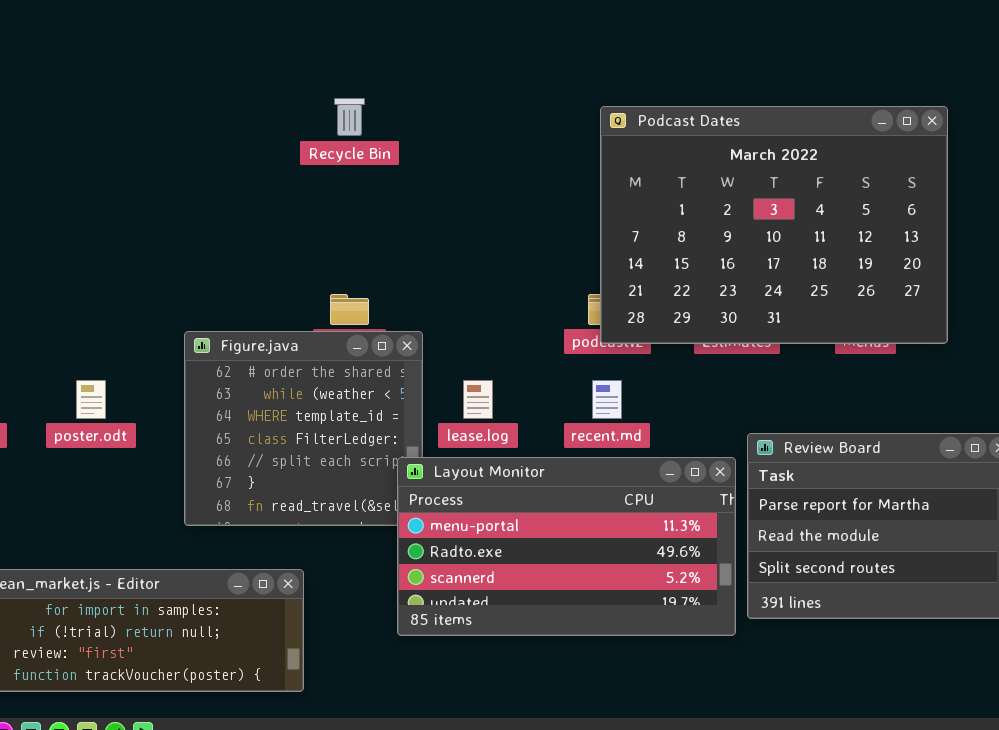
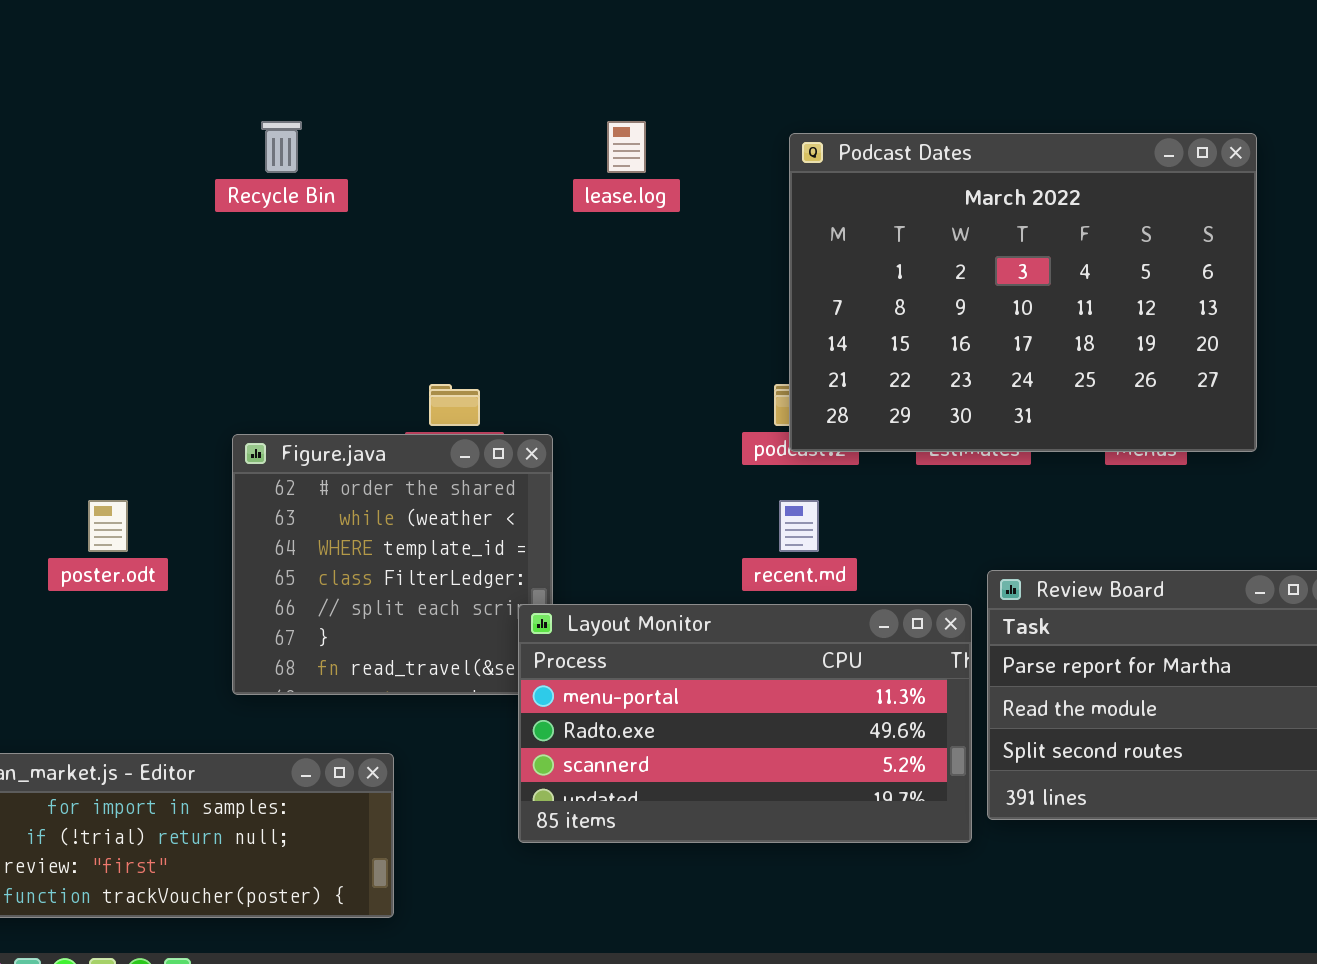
Recycle Bin: [334,98,365,136] -> [261,121,302,173], moved
lease.log: [463,380,493,419] -> [607,121,646,173], moved

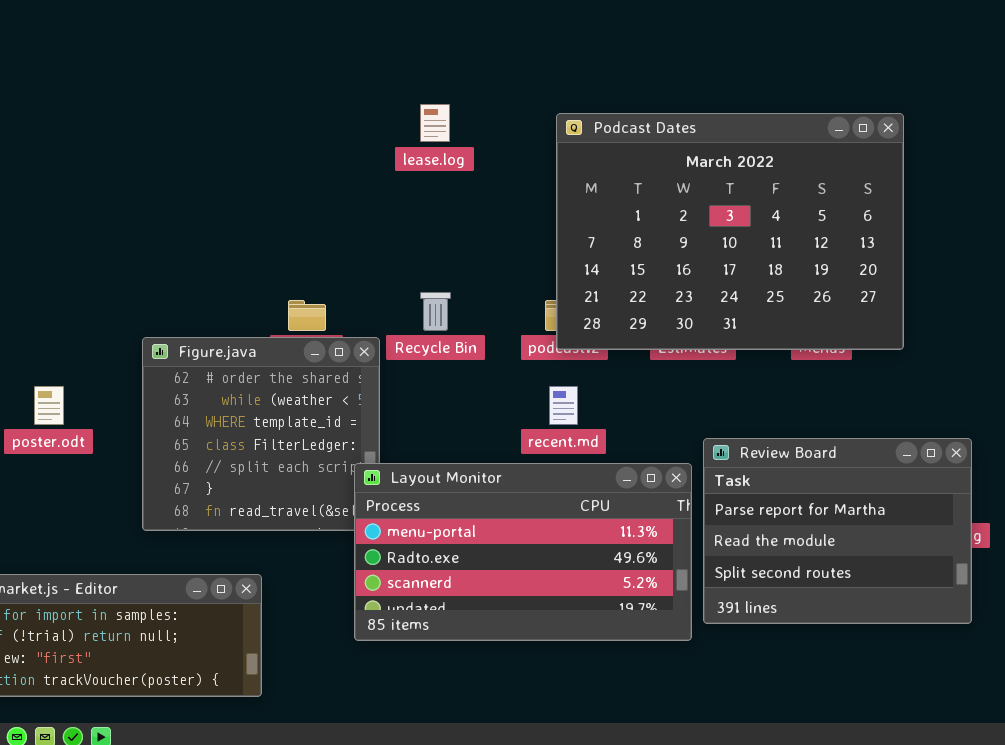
Recycle Bin: [261,121,302,173] -> [420,292,451,331], moved

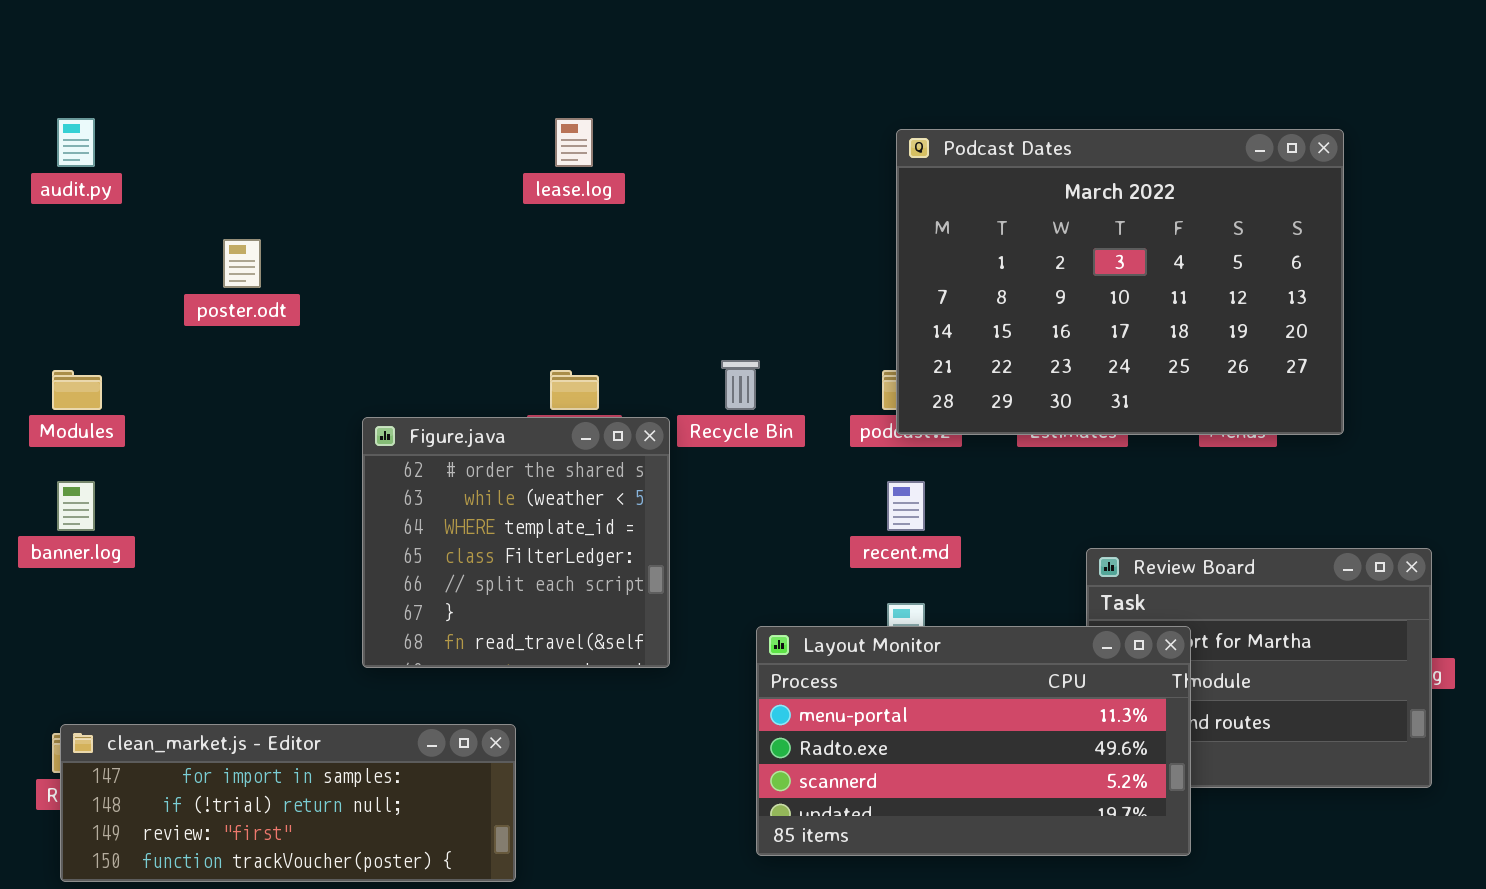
lease.log: [420,104,450,142] -> [555,118,593,167], moved
poster.odt: [34,386,64,425] -> [223,239,261,288], moved
Layout Monitor: [354,463,692,641] -> [756,626,1191,856], moved

